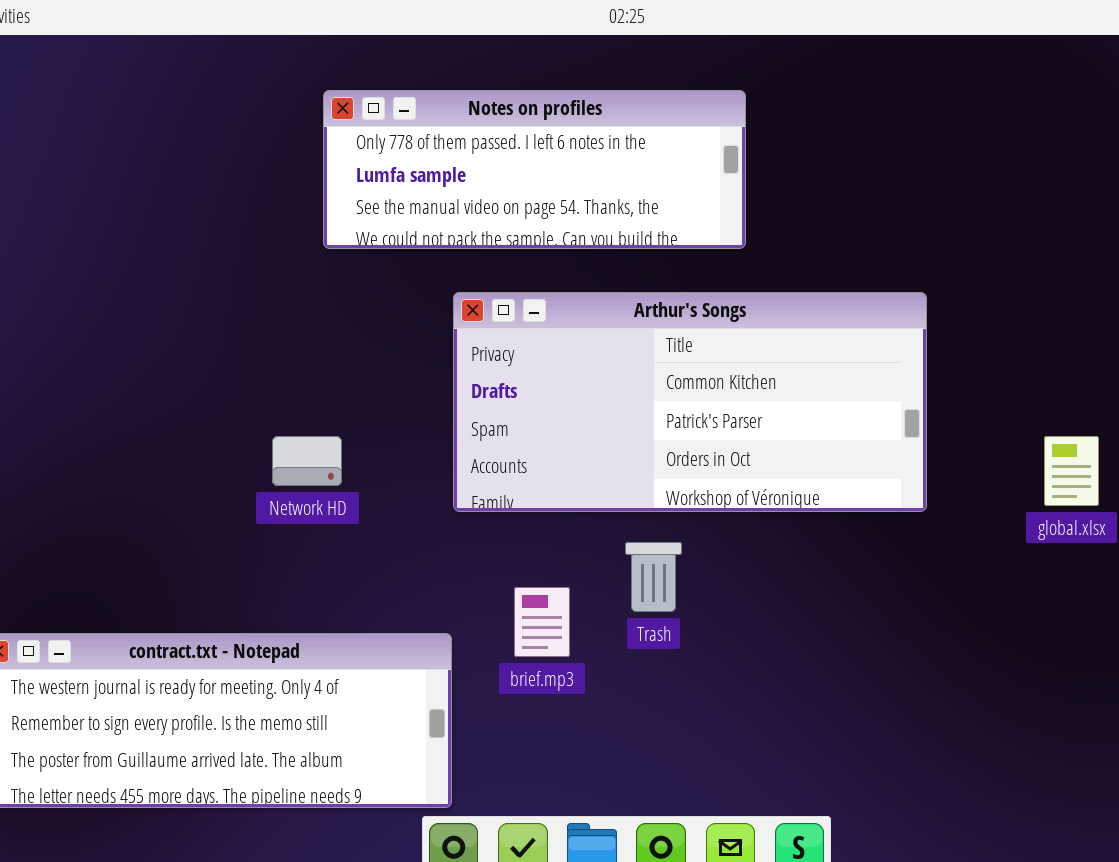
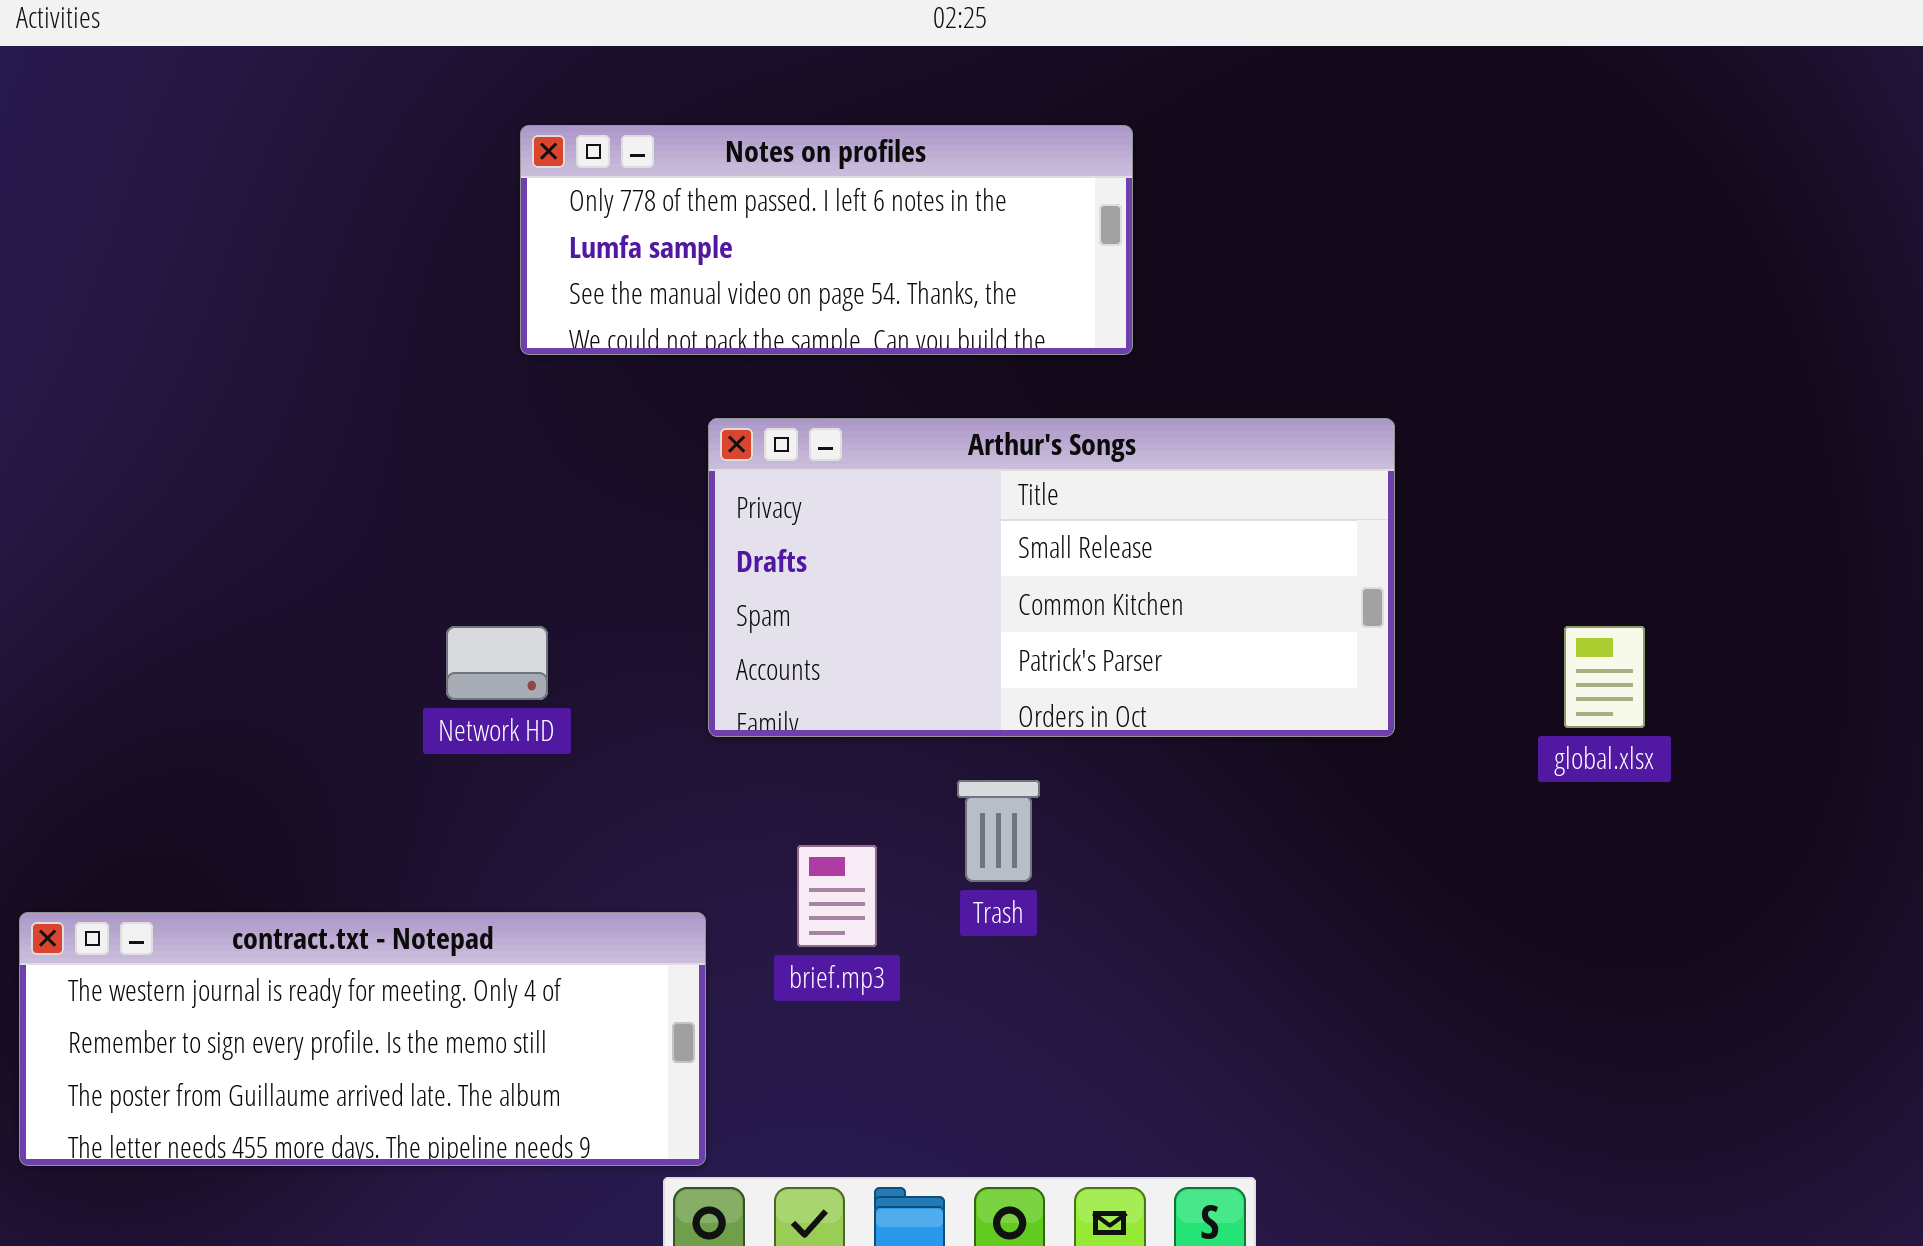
Arthur's Songs: [453,292,927,512] -> [708,418,1395,737], scrolled up 1 row

